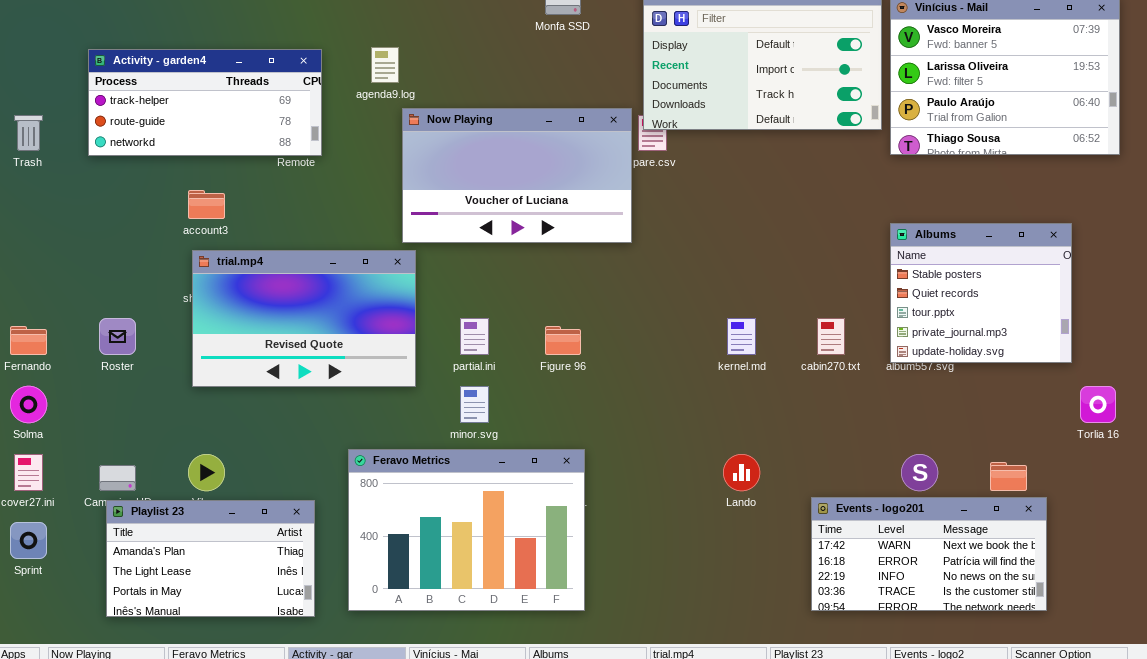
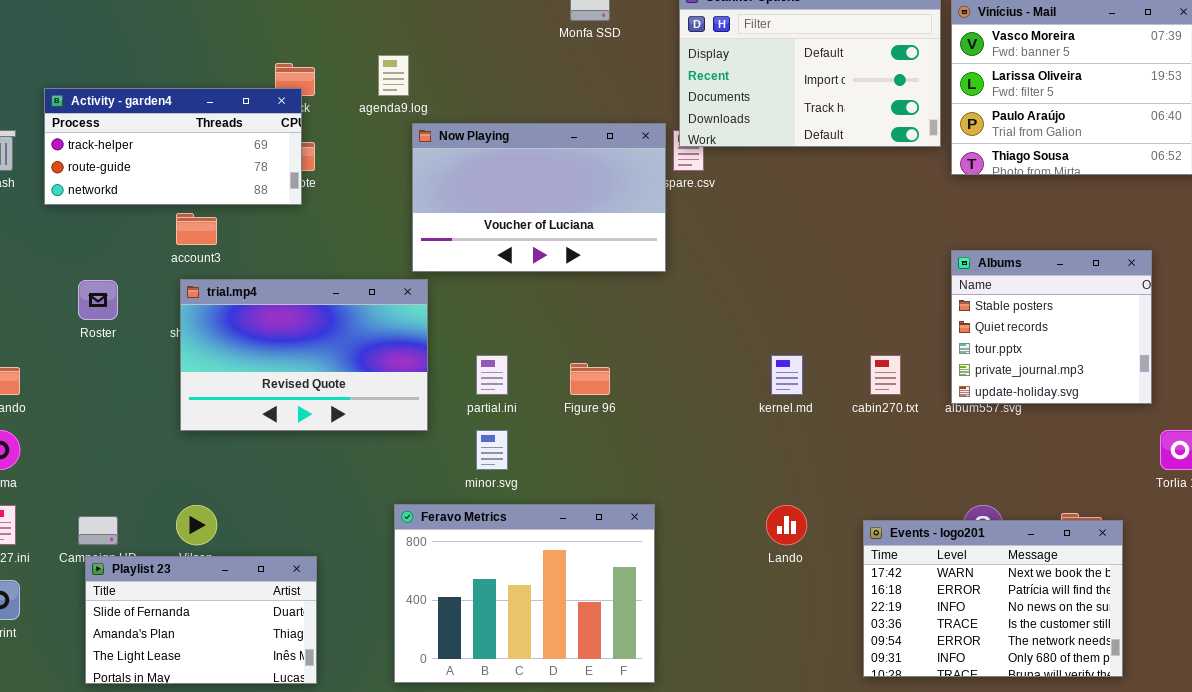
Activity - garden4: [88,49,322,156] -> [44,88,302,205], moved
Roster: [99,318,136,355] -> [78,280,118,320], moved
Feravo Metrics: [348,449,585,611] -> [394,504,655,683], moved
Events - logo201: [811,497,1047,611] -> [863,520,1123,677], resized
Playlist 23: [106,500,315,617] -> [85,556,317,684], scrolled up 1 row

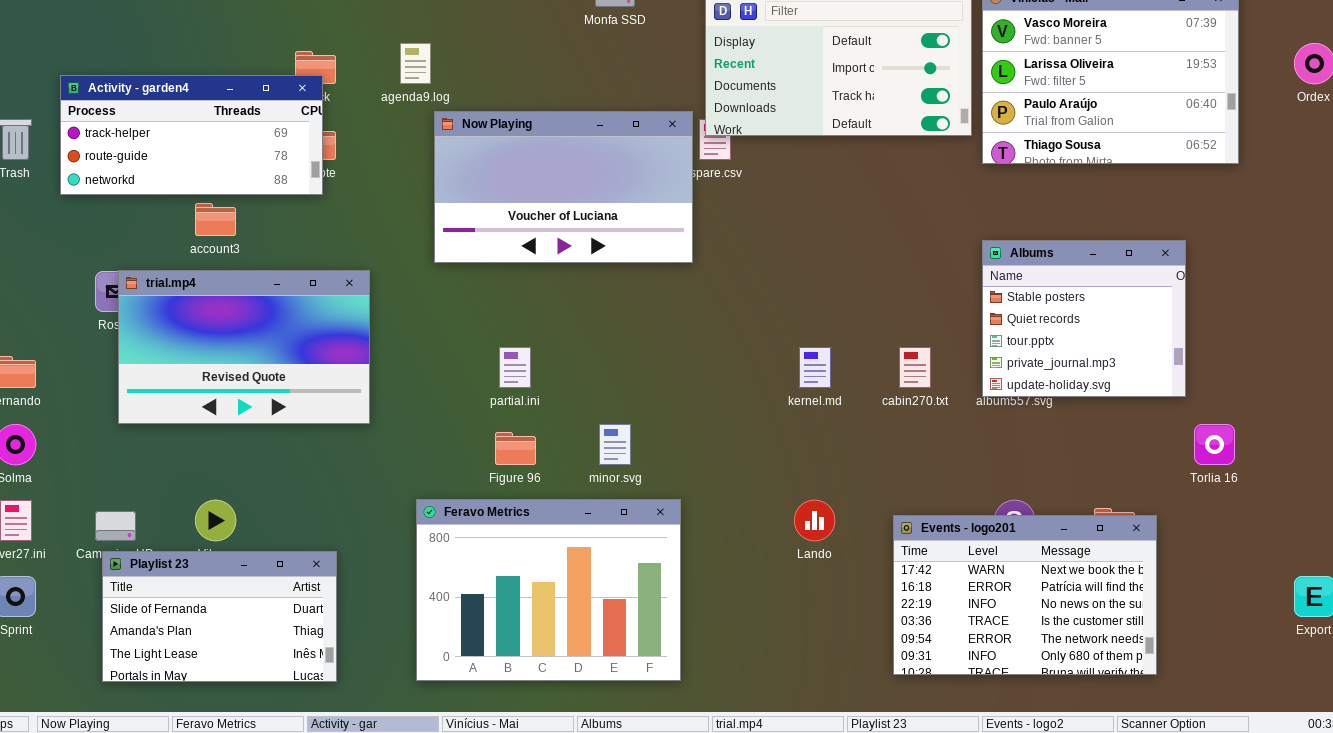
trial.mp4: [180,279,428,431] -> [118,270,370,424], moved
Figure 96: [570,363,610,395] -> [495,432,536,465], moved
minor.svg: [476,430,508,470] -> [599,424,631,465], moved

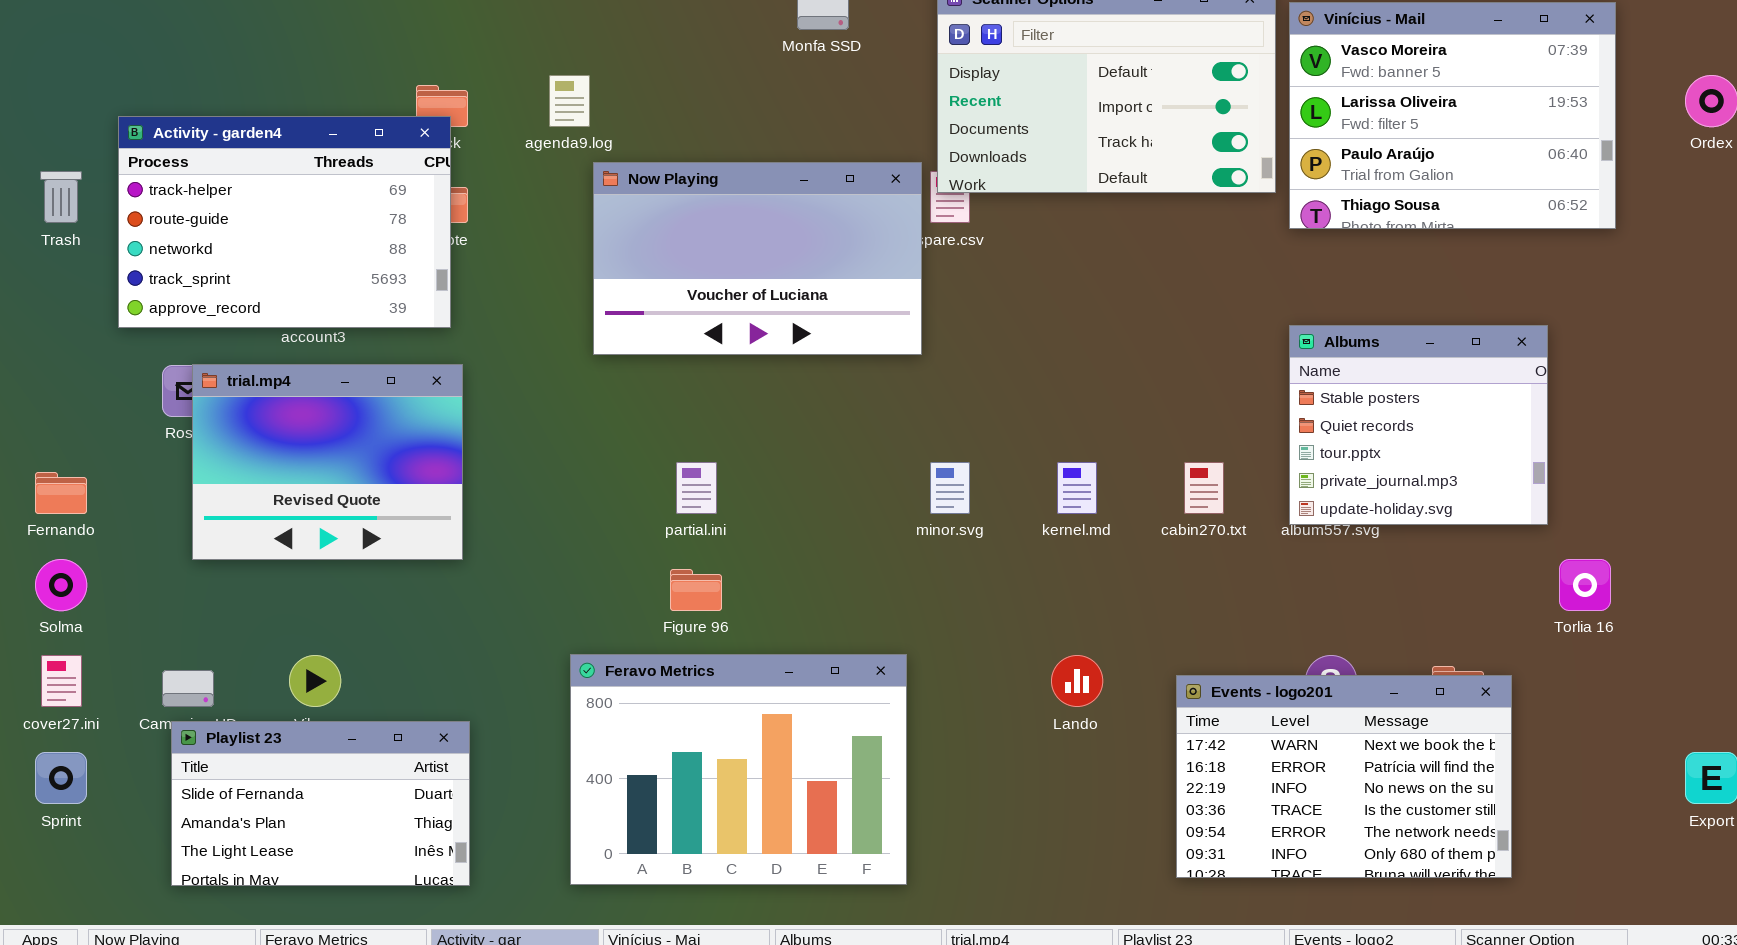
Activity - garden4: [60,75,323,195] -> [118,116,451,328], resized
trial.mp4: [118,270,370,424] -> [192,364,463,560], resized
minor.svg: [599,424,631,465] -> [930,462,970,514], moved

